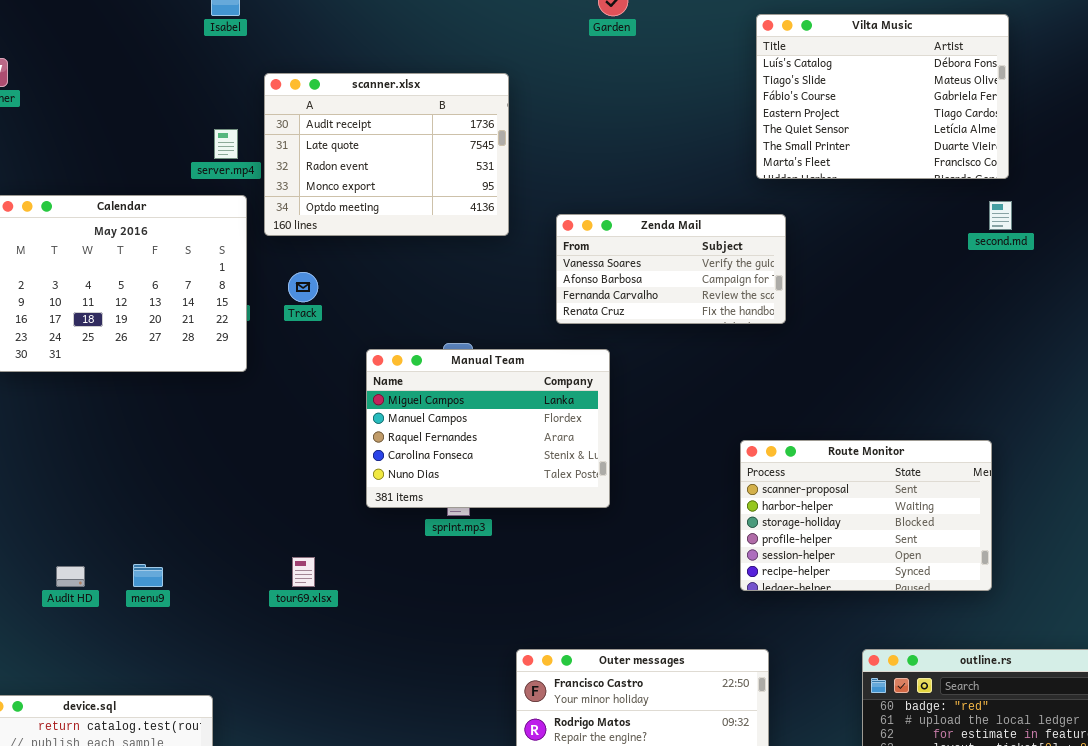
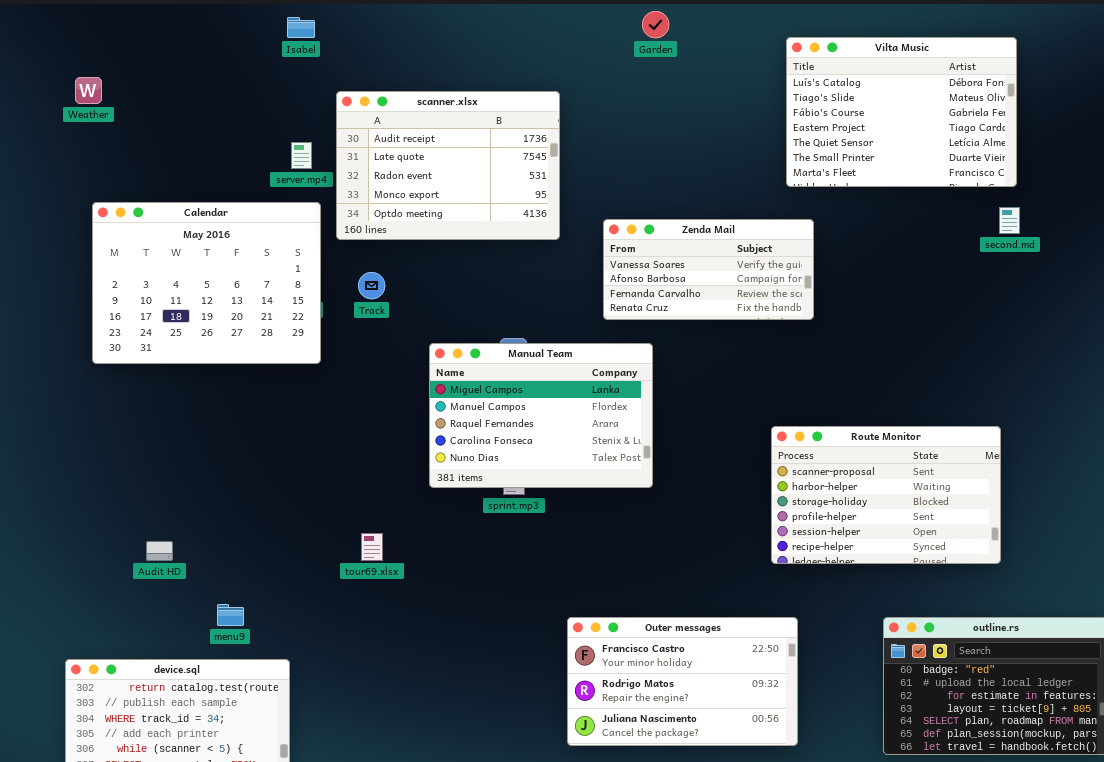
menu9: [133,564,163,587] -> [217,604,244,626], moved

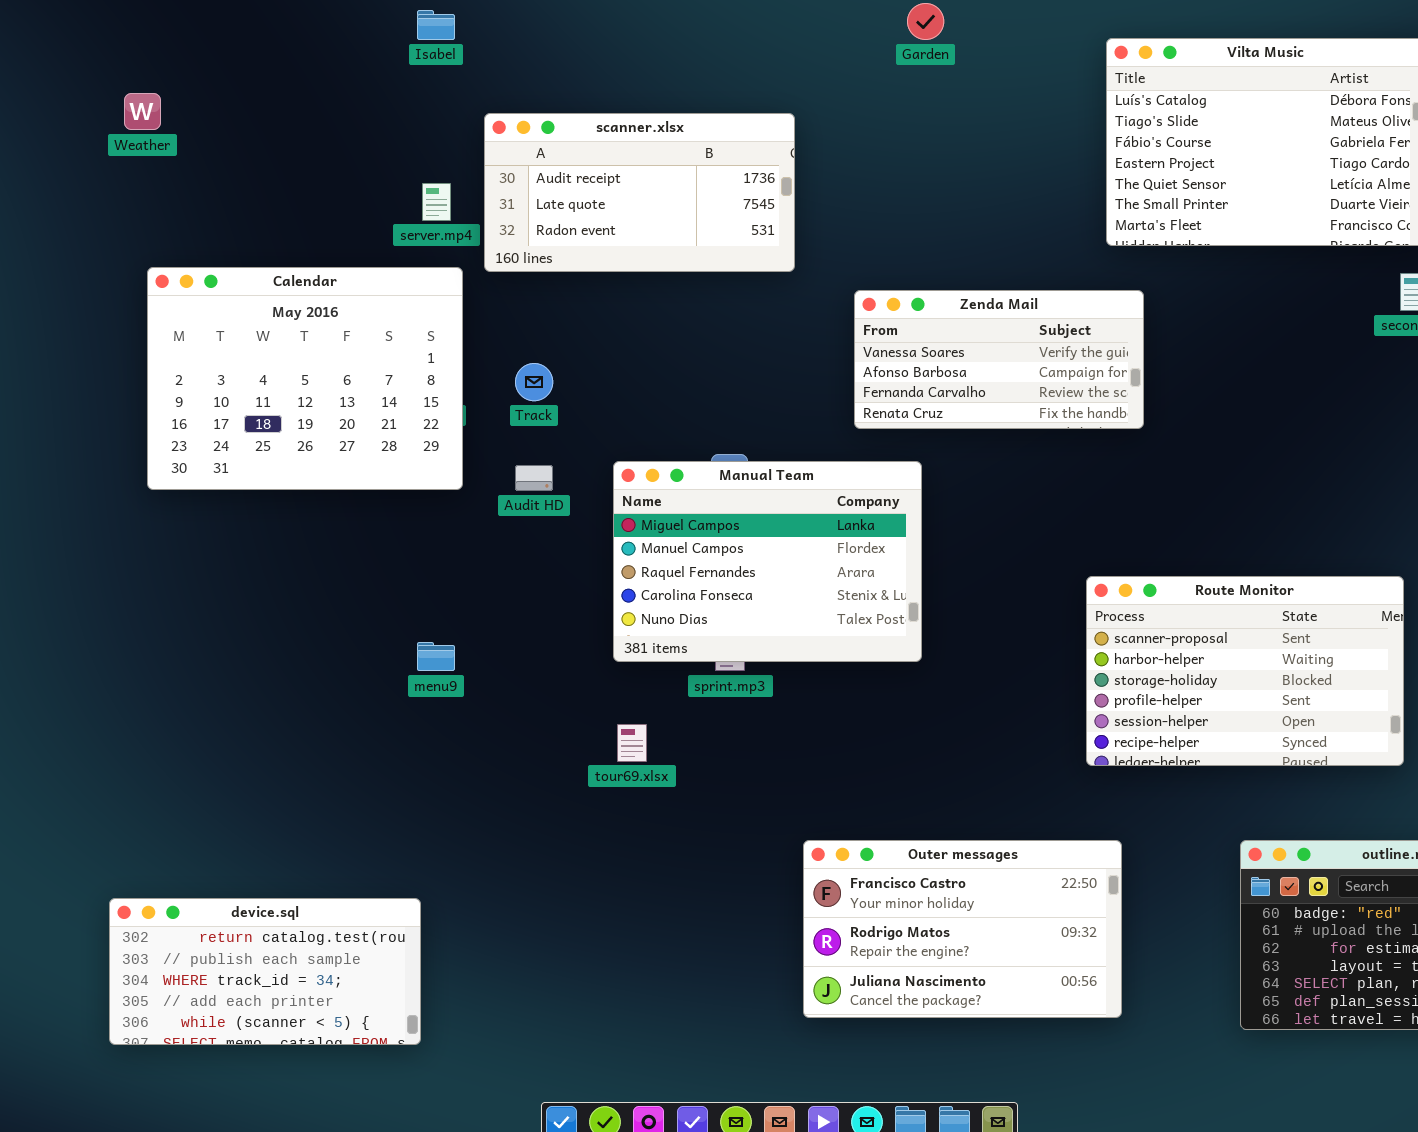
scanner.xlsx: [336,91,560,240] -> [484,113,795,272], resized
tour69.xlsx: [361,533,383,561] -> [617,724,647,762], moved
Audit HD: [146,541,173,561] -> [515,465,553,491], moved
menu9: [217,604,244,626] -> [417,642,455,671], moved

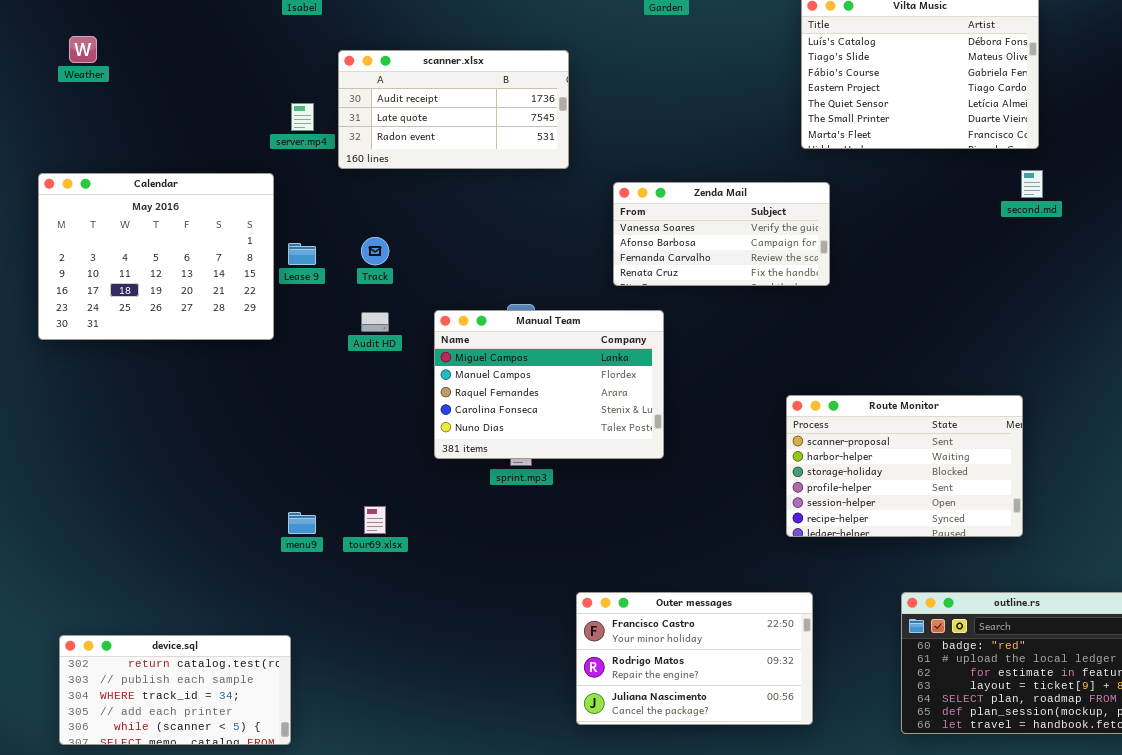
Calendar: [147,267,463,490] -> [38,173,274,340], moved
menu9: [417,642,455,671] -> [288,512,316,534], moved
tour69.xlsx: [617,724,647,762] -> [364,506,386,534], moved

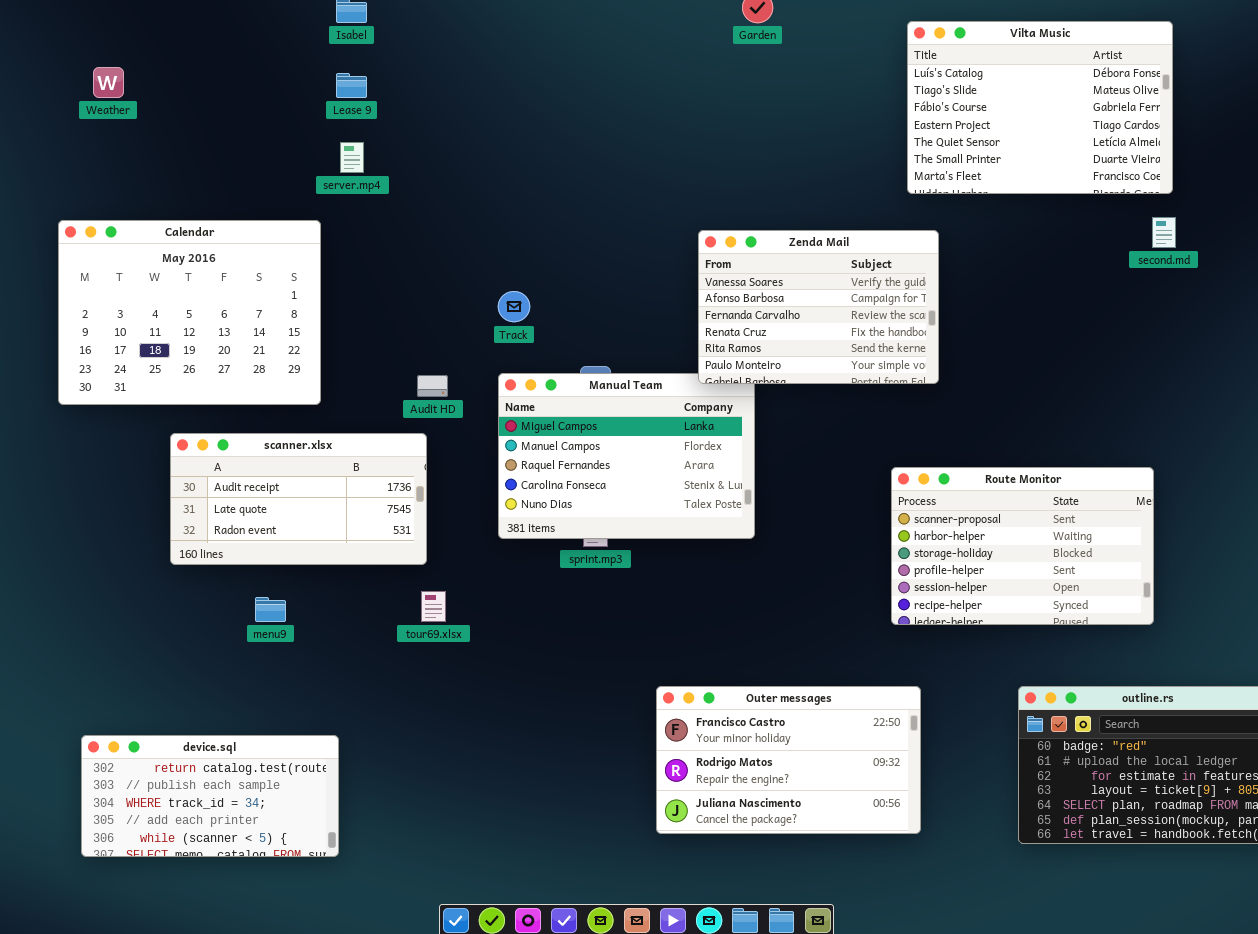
scanner.xlsx: [338,50,569,169] -> [170,433,427,565], moved
Zenda Mail: [613,182,830,286] -> [698,230,939,384], resized
Track: [361,237,389,265] -> [498,291,530,322], moved
Lease 9: [288,243,316,265] -> [336,73,367,98], moved
menu9: [288,512,316,534] -> [255,597,286,622], moved

